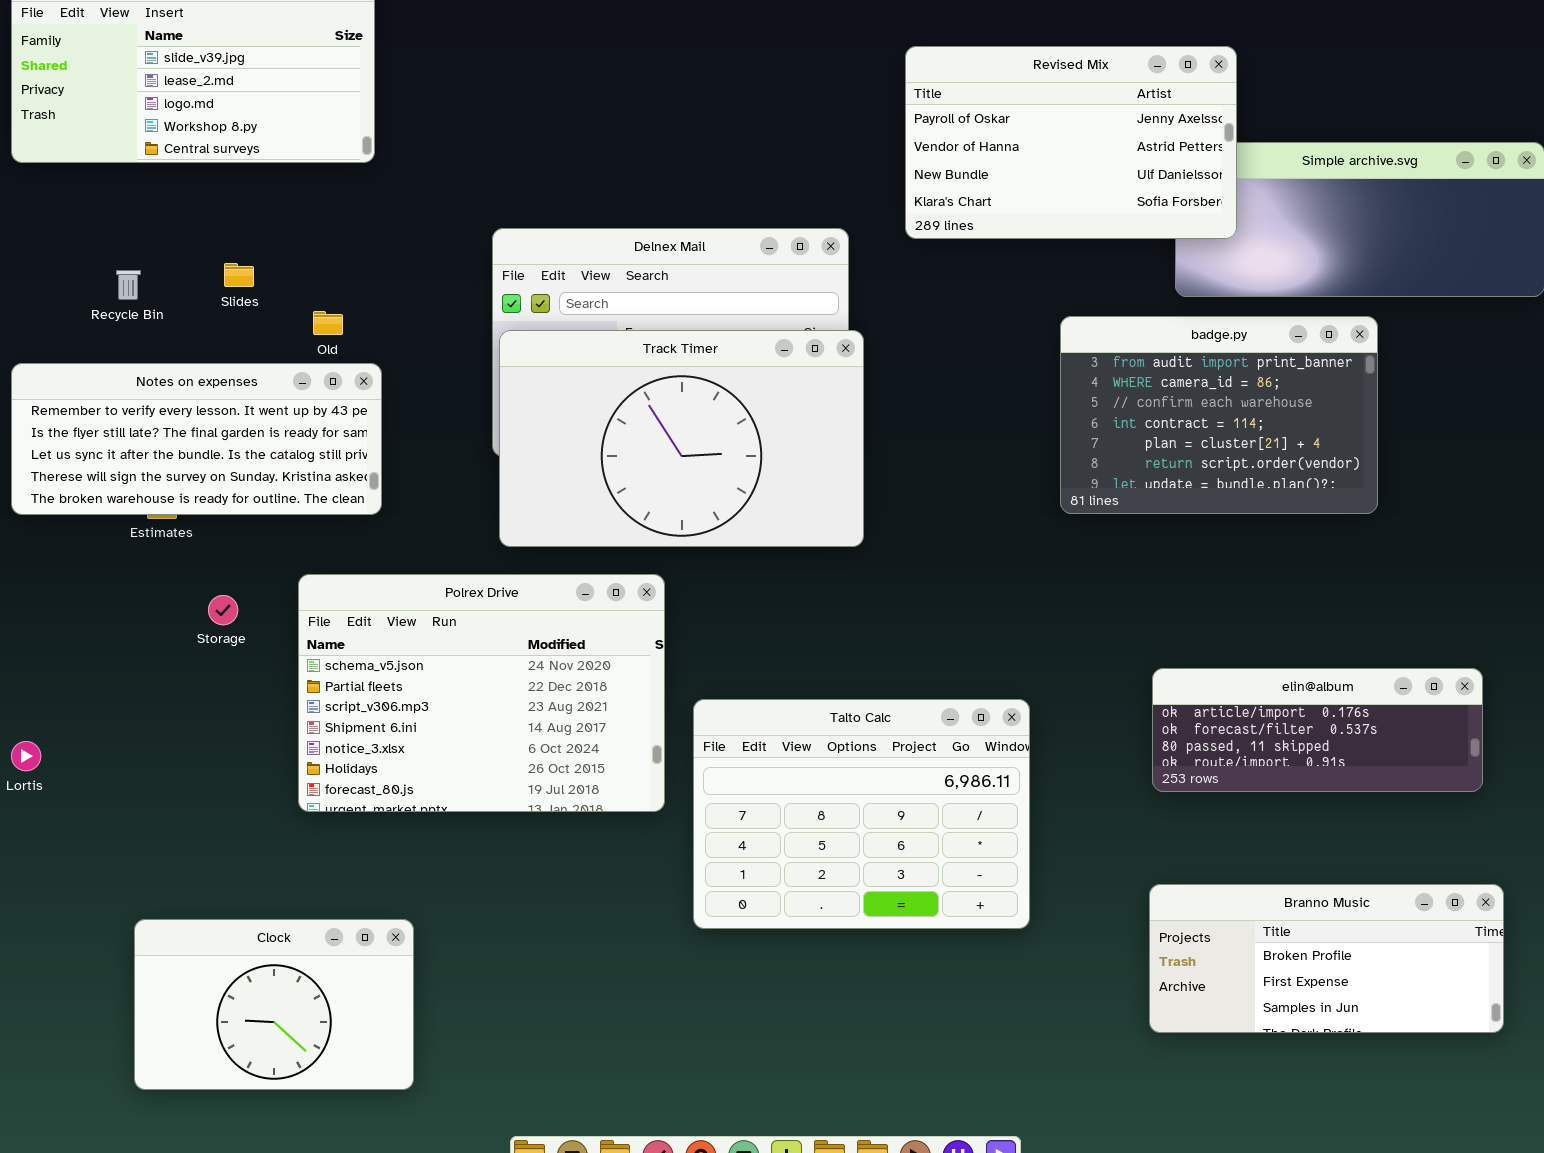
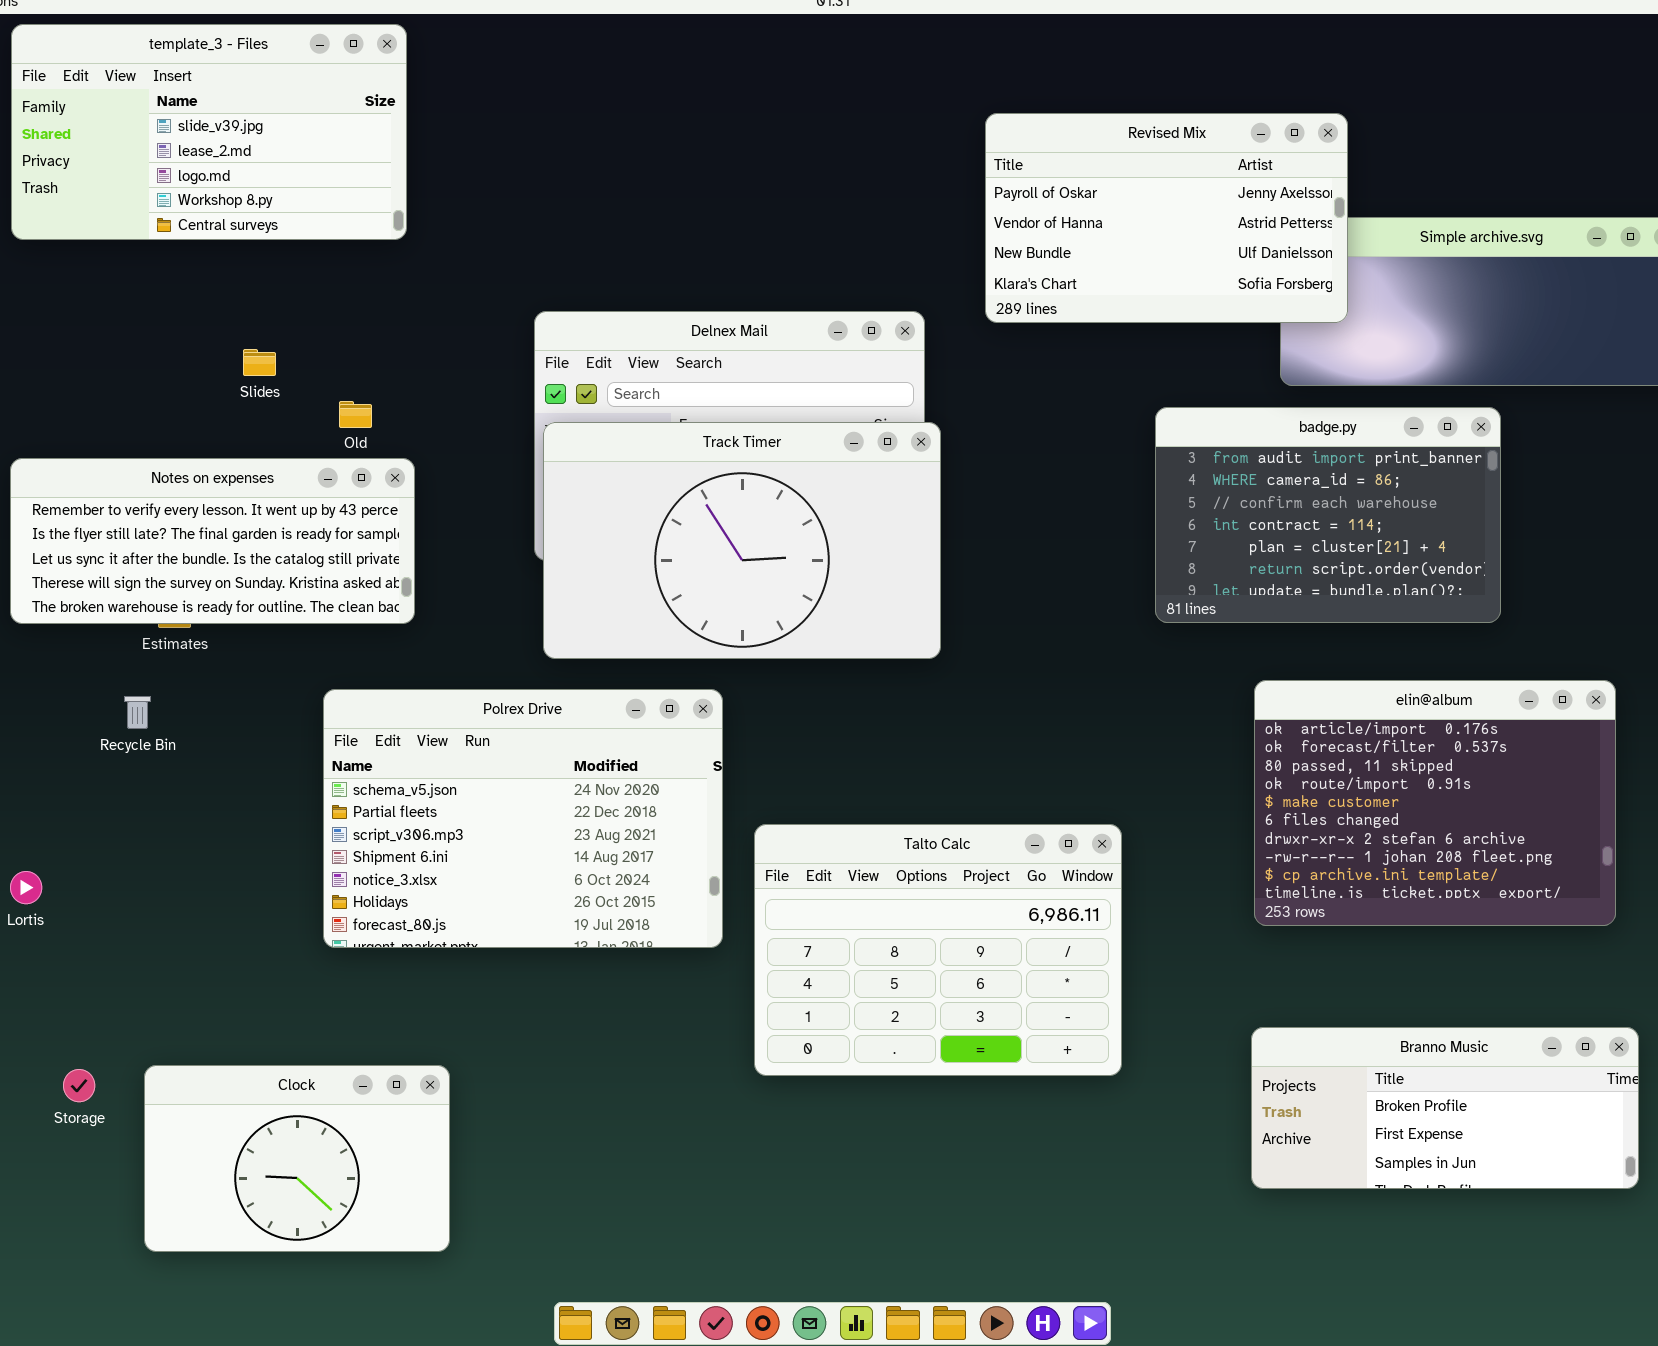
Recycle Bin: [116,270,141,300] -> [124,696,151,729], moved
Storage: [208,595,238,625] -> [63,1069,95,1102], moved
elin@album: [1152,668,1483,792] -> [1254,680,1616,926], resized

